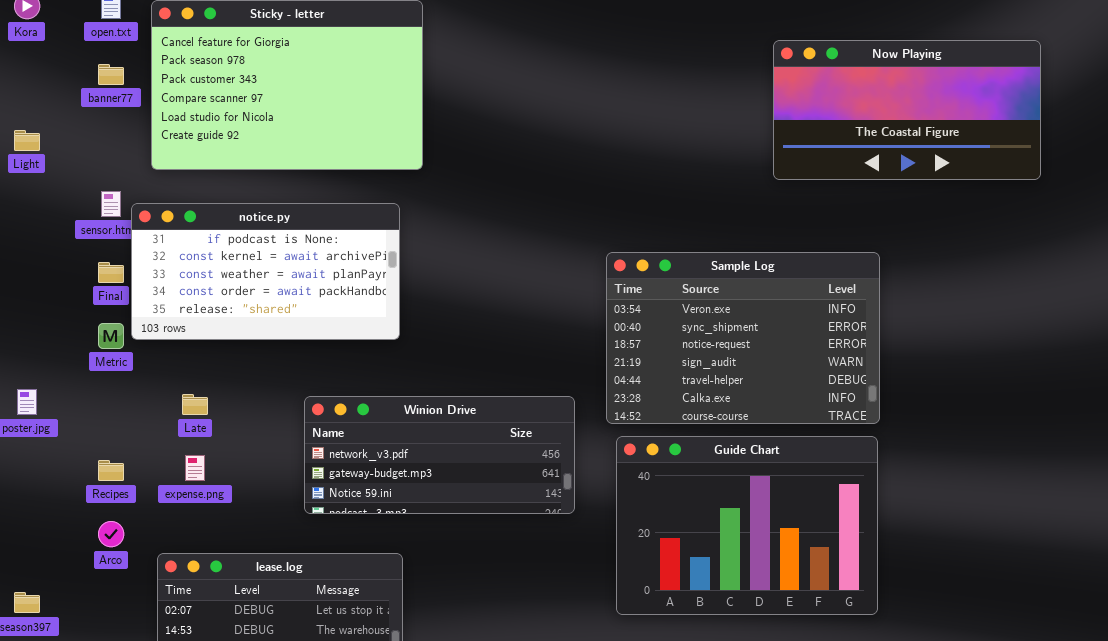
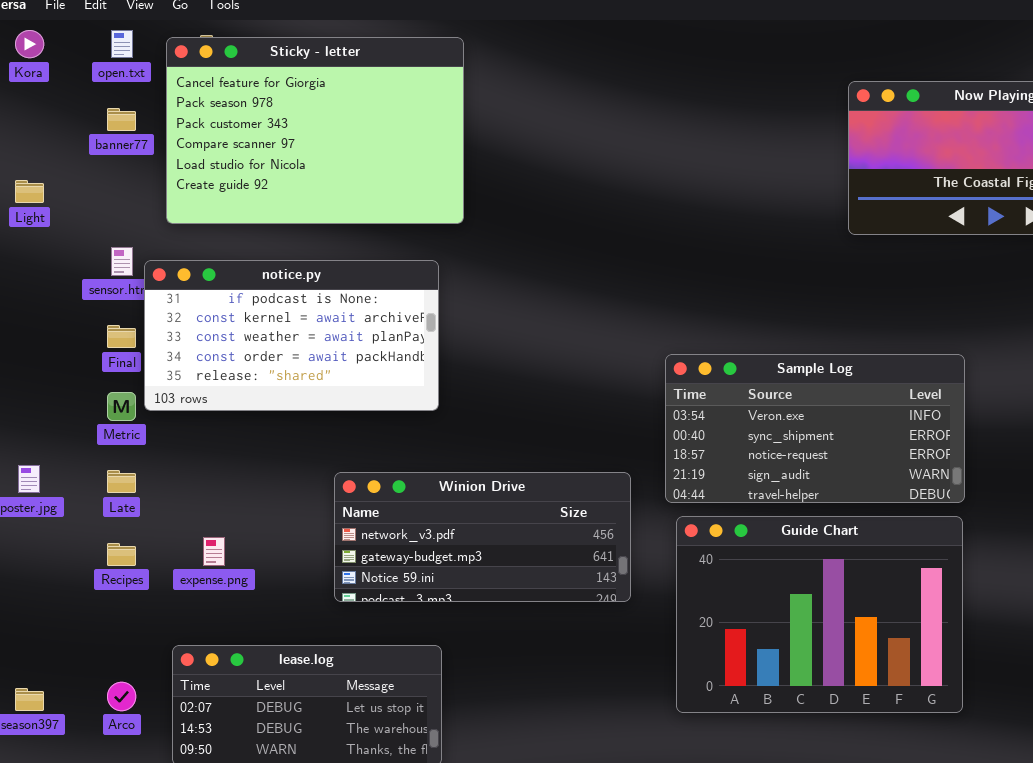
Sample Log: [606,252,880,424] -> [665,354,965,503], resized
Late: [182,394,208,415] -> [107,470,136,493], moved
Arco: [98,521,124,547] -> [107,682,136,711], moved

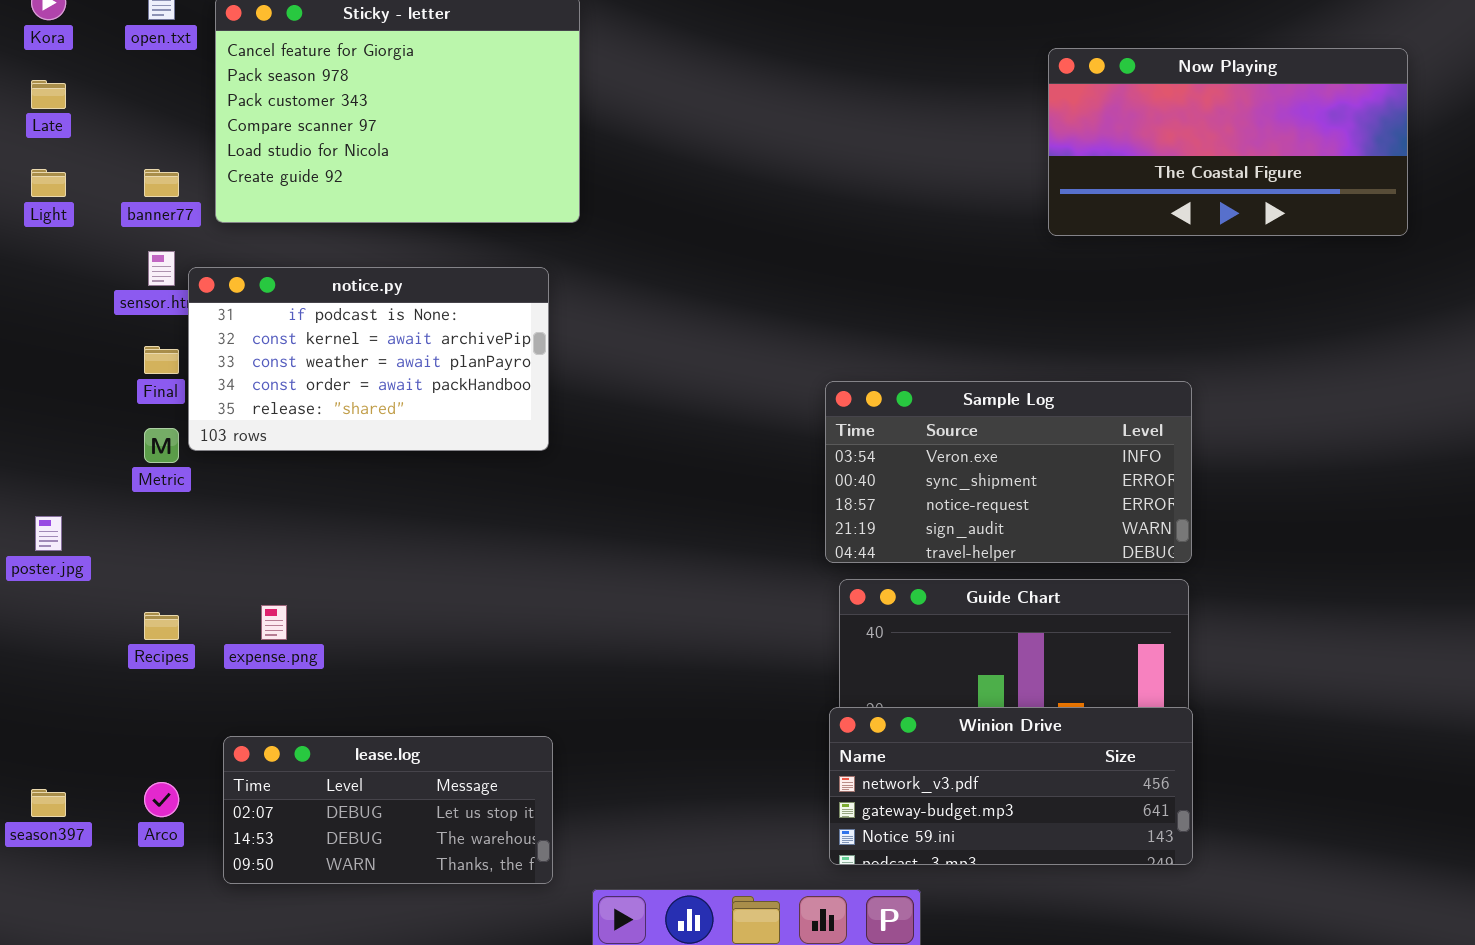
banner77: [107,108,136,131] -> [144,169,179,197], moved
Late: [107,470,136,493] -> [31,80,66,109], moved
Winion Drive: [334,472,631,602] -> [829,707,1193,865], moved

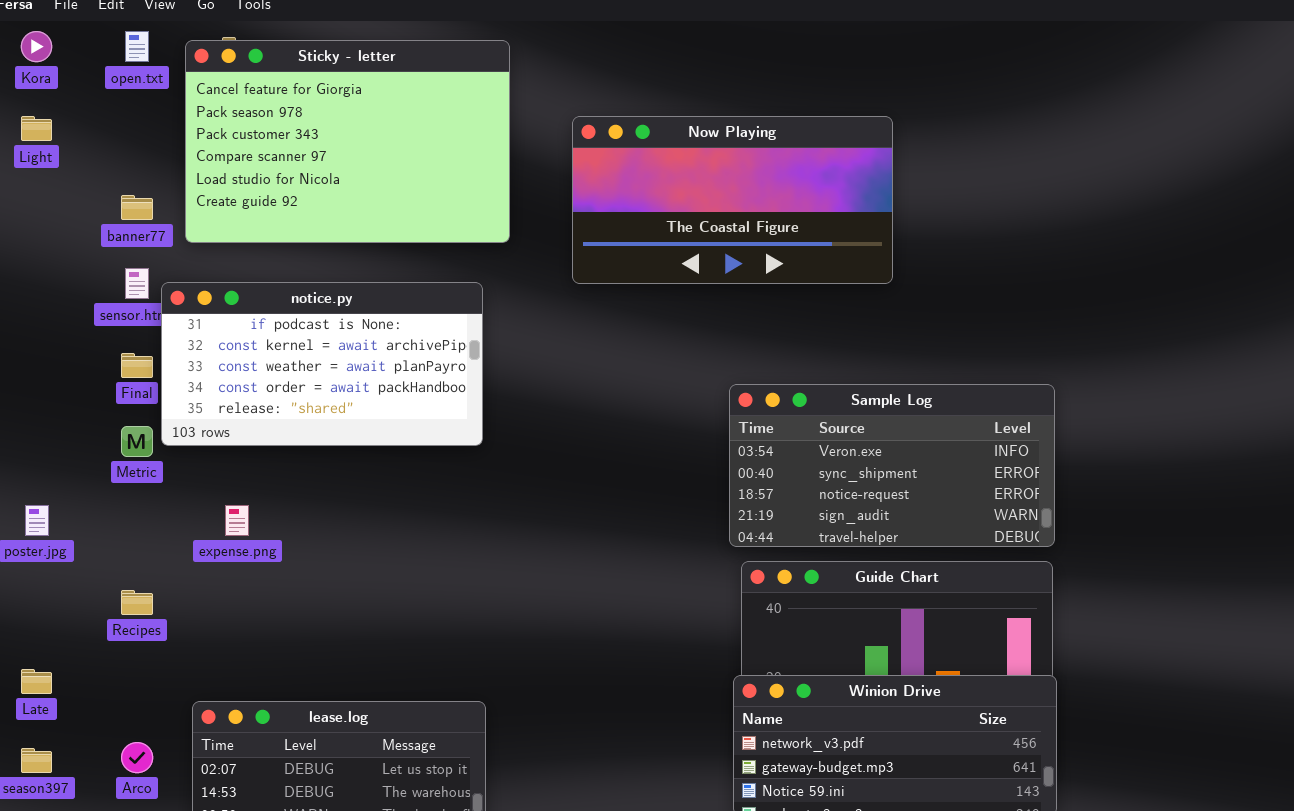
Now Playing: [1048,48,1408,236] -> [572,116,893,284], moved
Late: [31,80,66,109] -> [21,669,52,694], moved
Light: [31,169,66,197] -> [21,116,52,141], moved
expense.png: [261,605,287,640] -> [225,505,249,536], moved

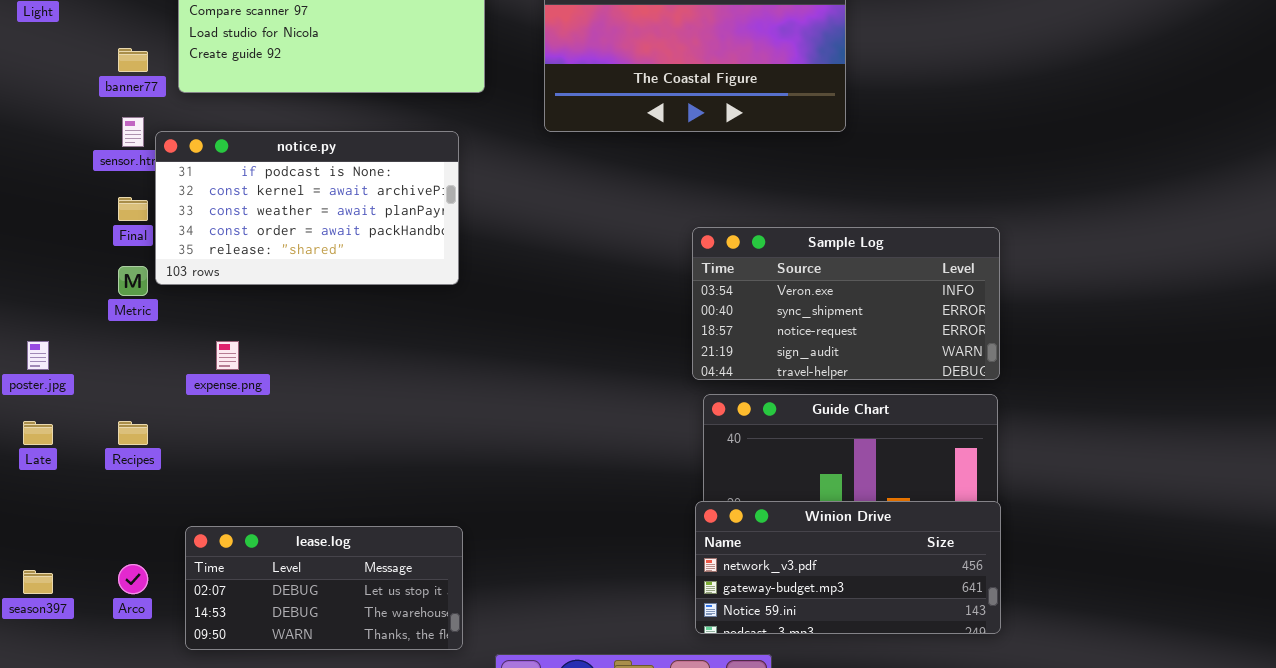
Late: [21,669,52,694] -> [23,421,53,445], moved

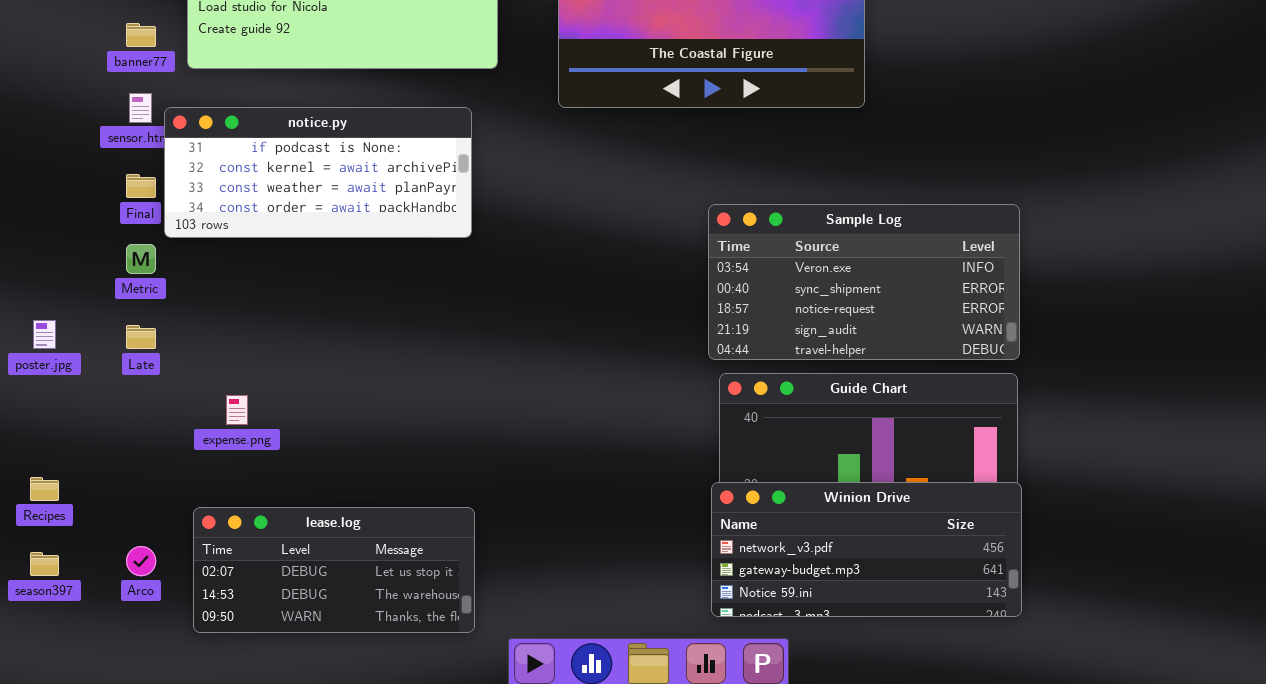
notice.py: [155,131,459,285] -> [164,107,472,238], resized
expense.png: [216,341,239,370] -> [226,395,248,425], moved
Late: [23,421,53,445] -> [126,325,156,349], moved
Recipes: [118,421,148,445] -> [30,477,59,501], moved

